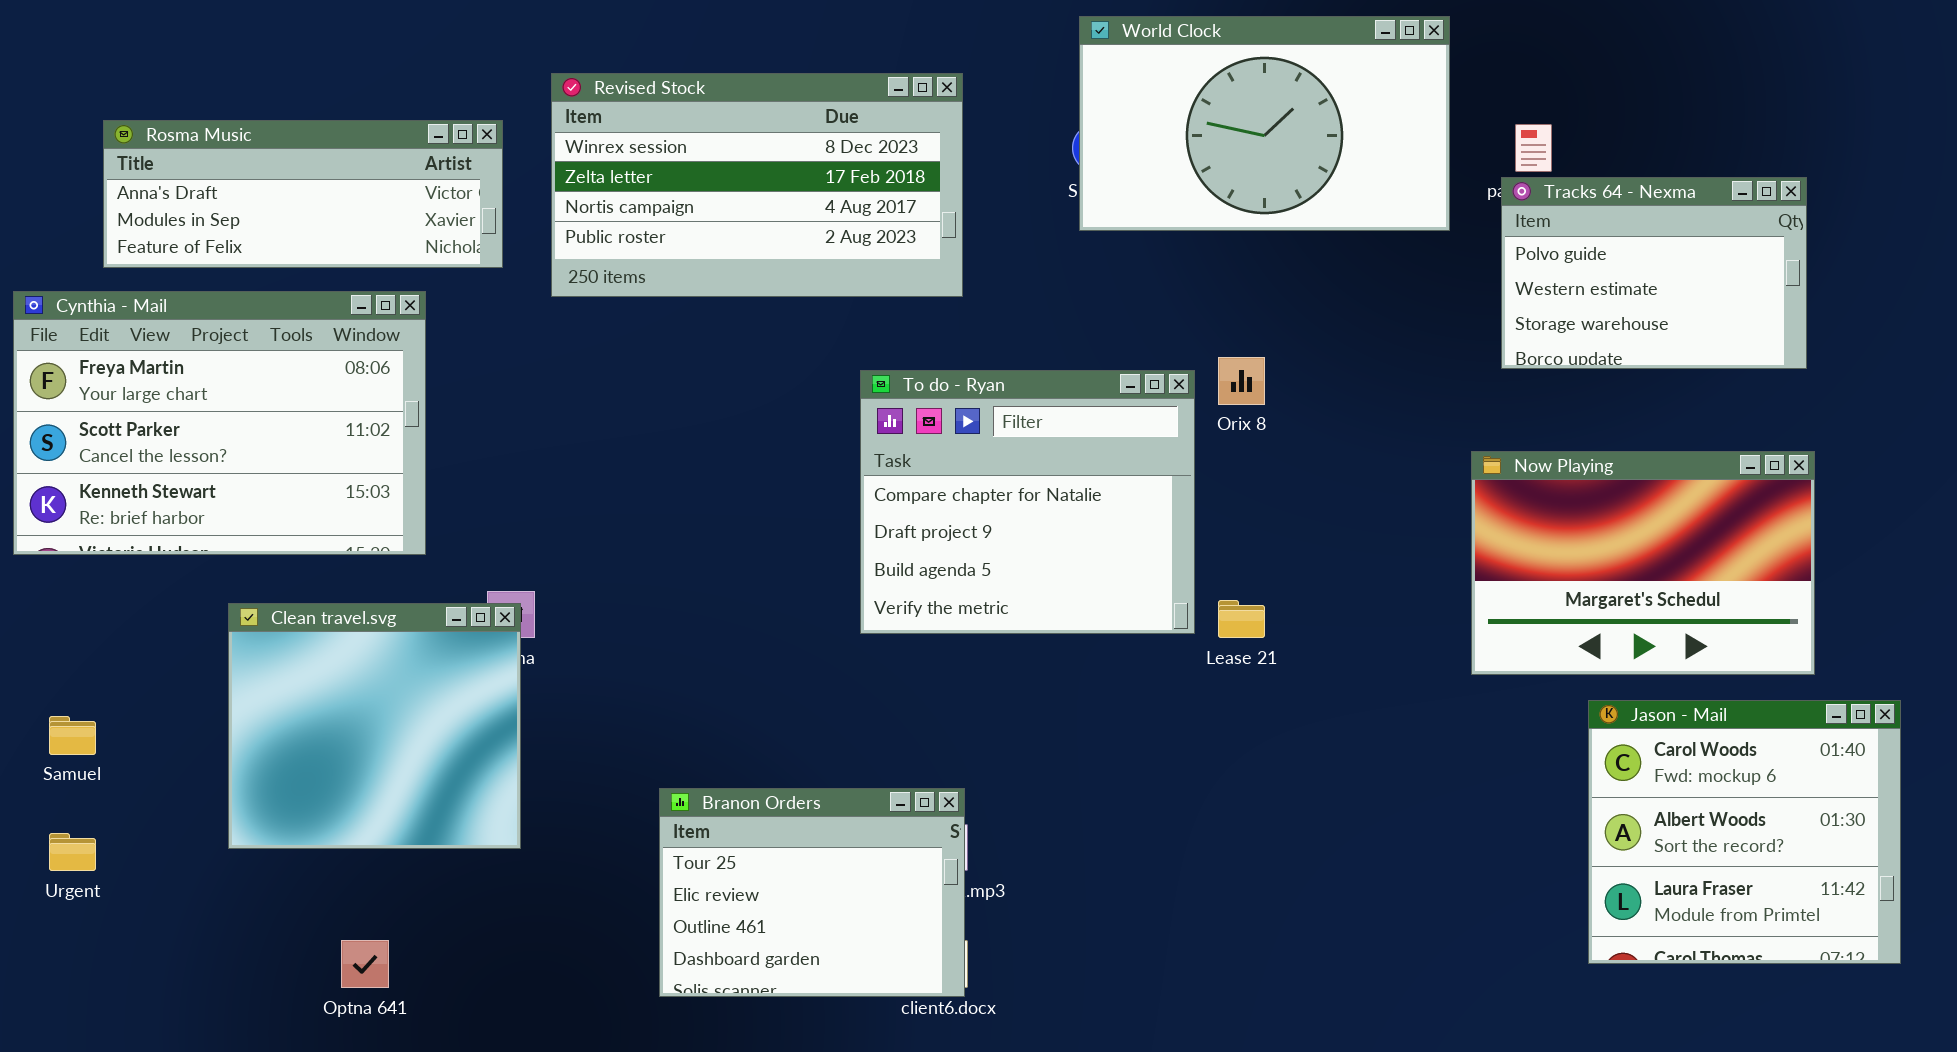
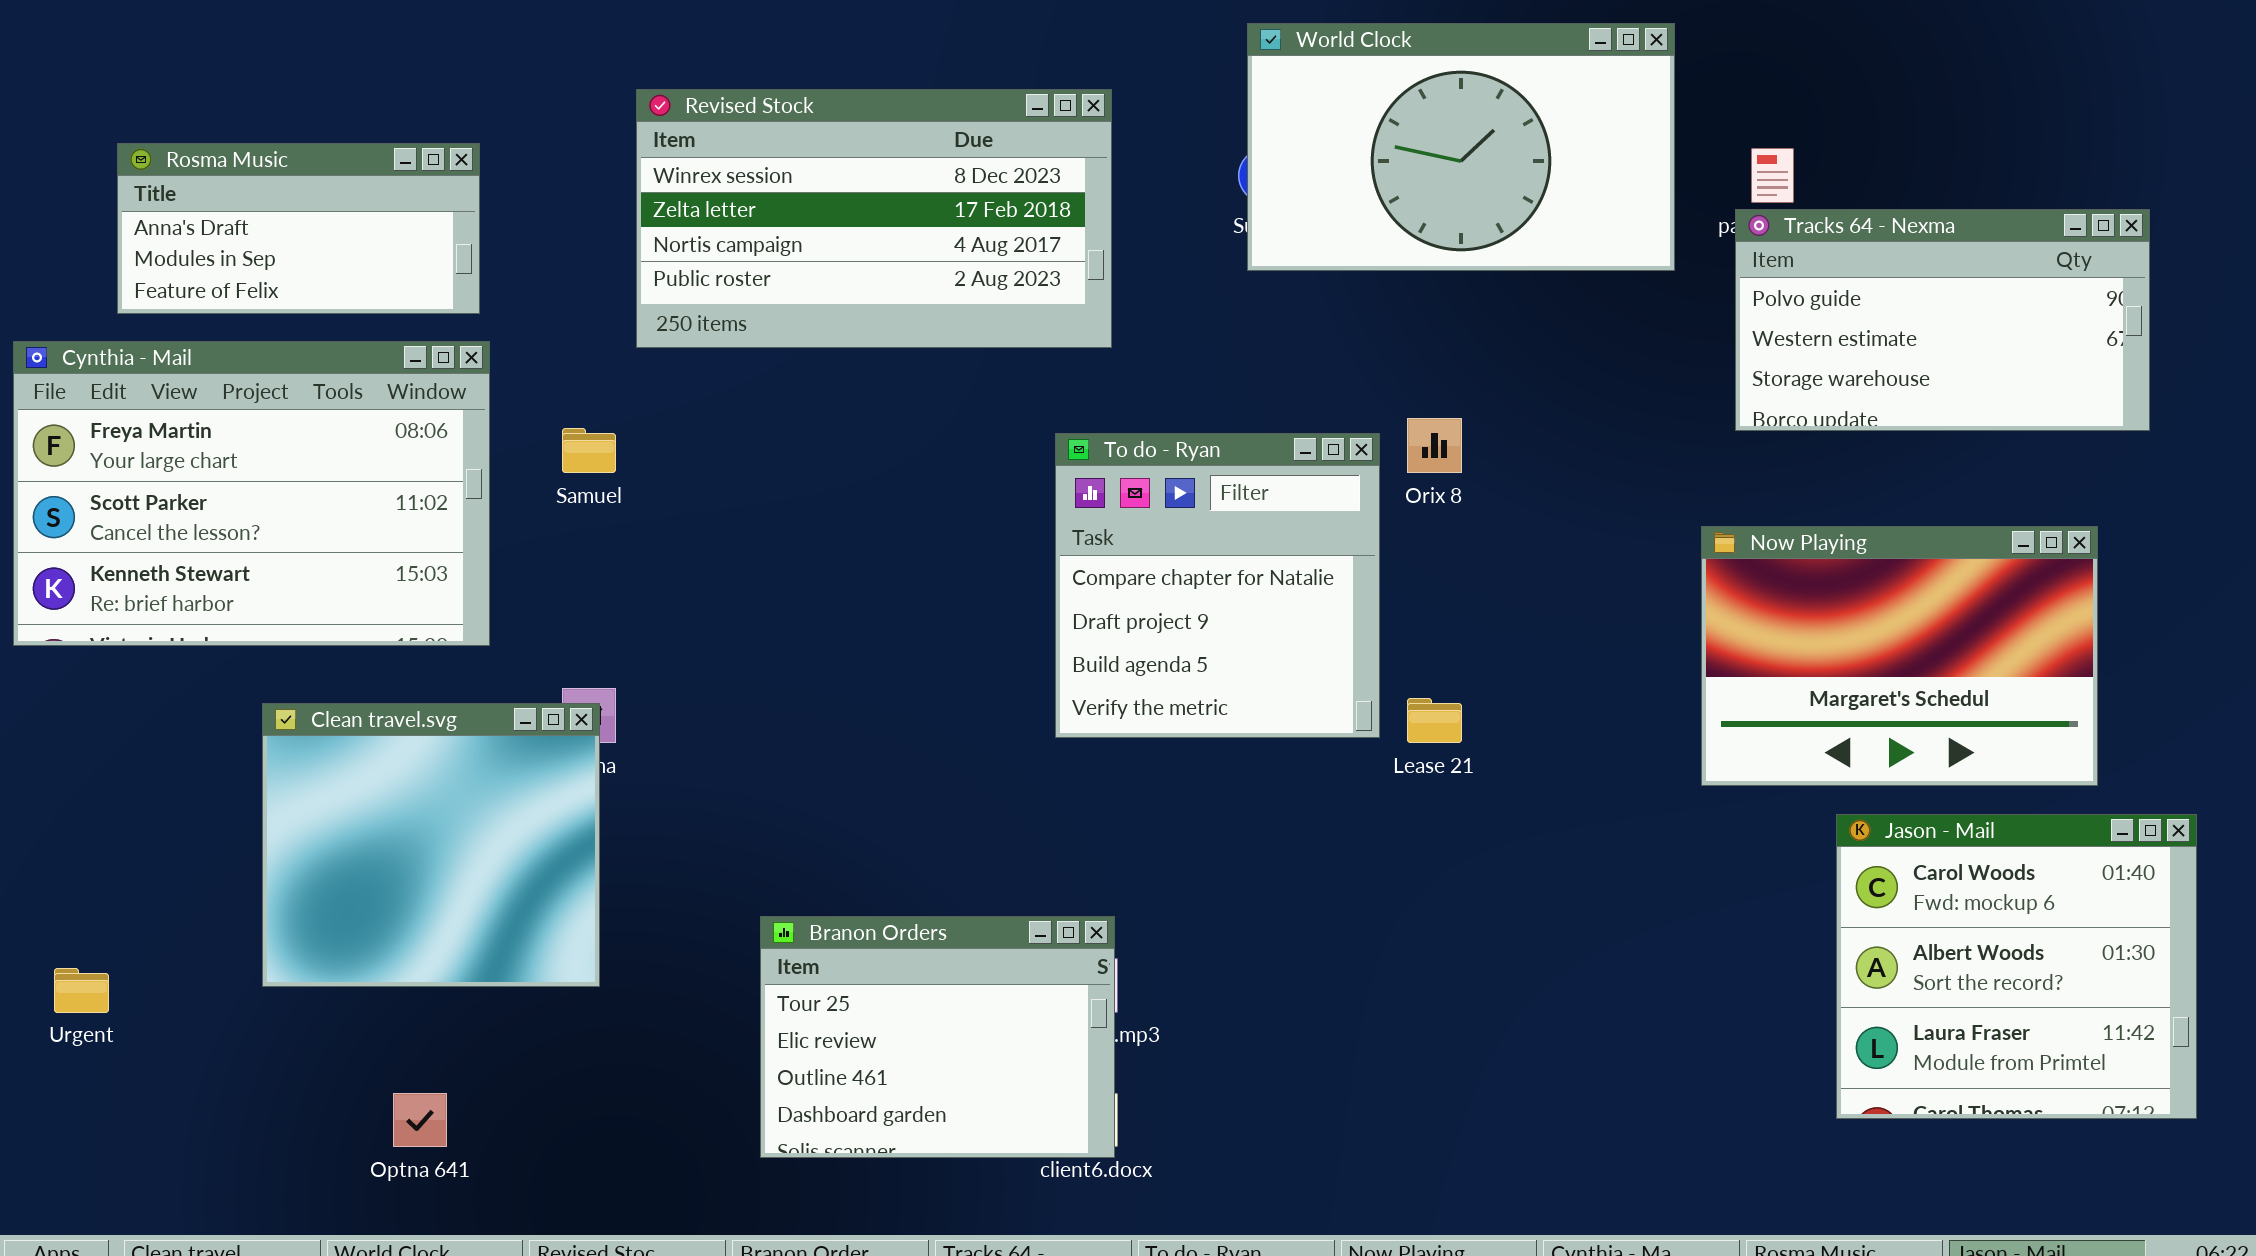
Rosma Music: [103,120,503,268] -> [117,143,480,314], resized
Tracks 64 - Nexma: [1501,177,1807,369] -> [1735,209,2150,431], resized
To do - Ryan: [860,370,1195,634] -> [1055,433,1380,738], resized
Samuel: [49,716,96,755] -> [562,428,616,473], moved

